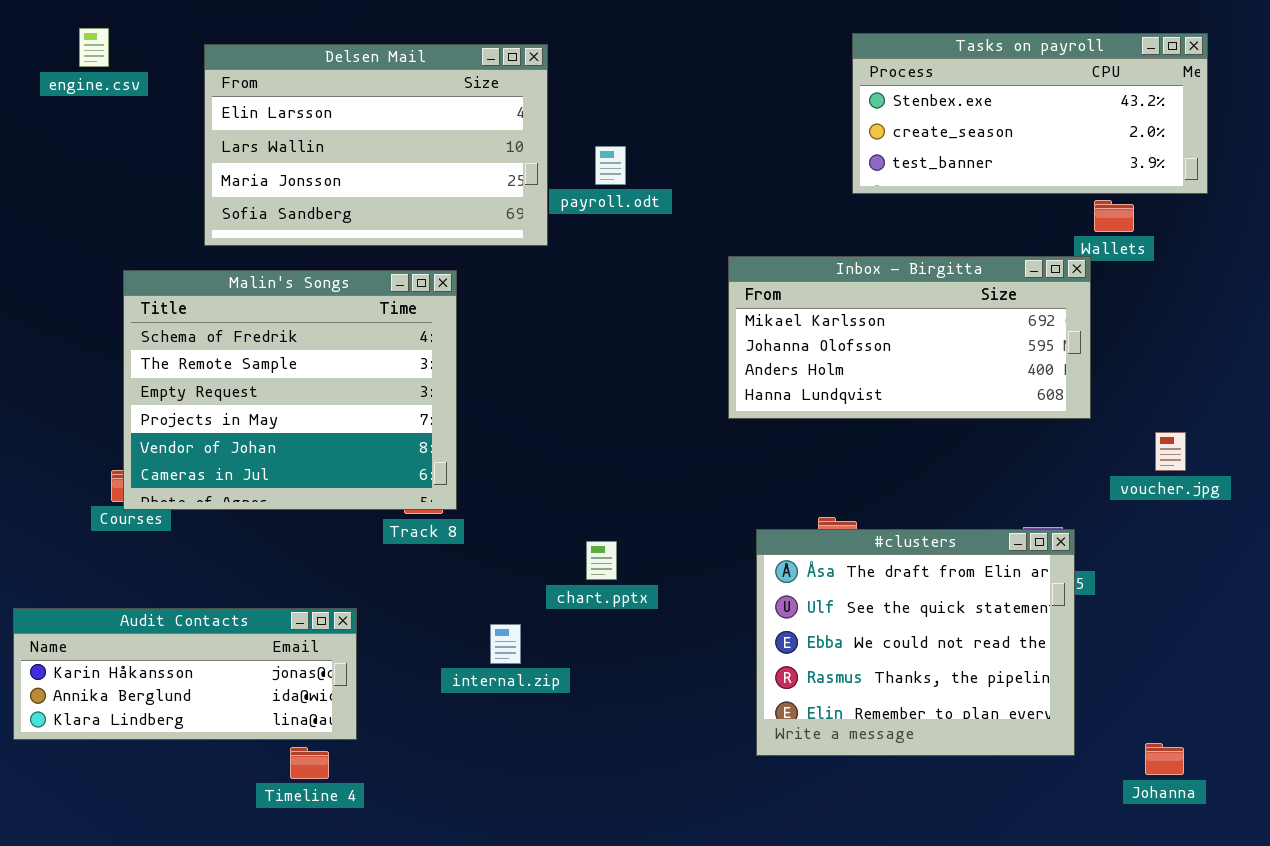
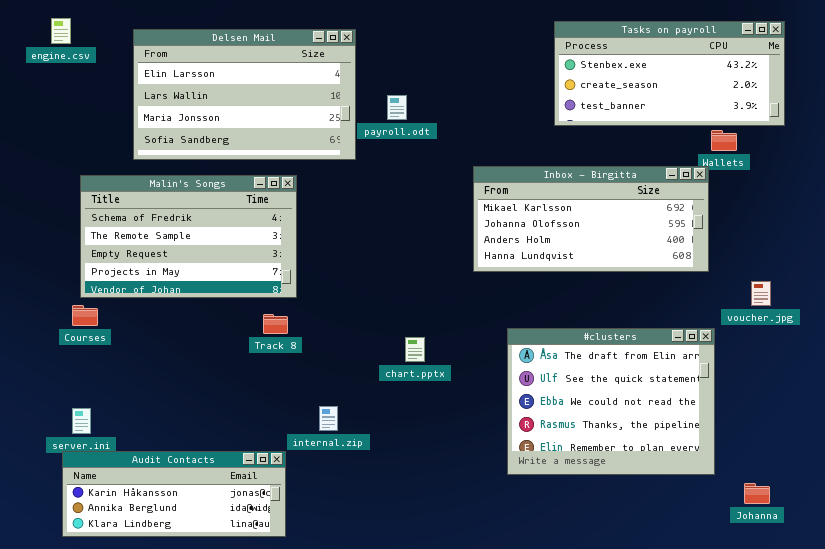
Malin's Songs: [123,270,457,510] -> [80,175,297,298], resized
#clusters: [756,529,1075,756] -> [507,328,715,475], moved
chart.pptx: [586,541,617,580] -> [405,337,425,362], moved
Audit Contacts: [13,608,357,740] -> [62,451,286,537], moved

